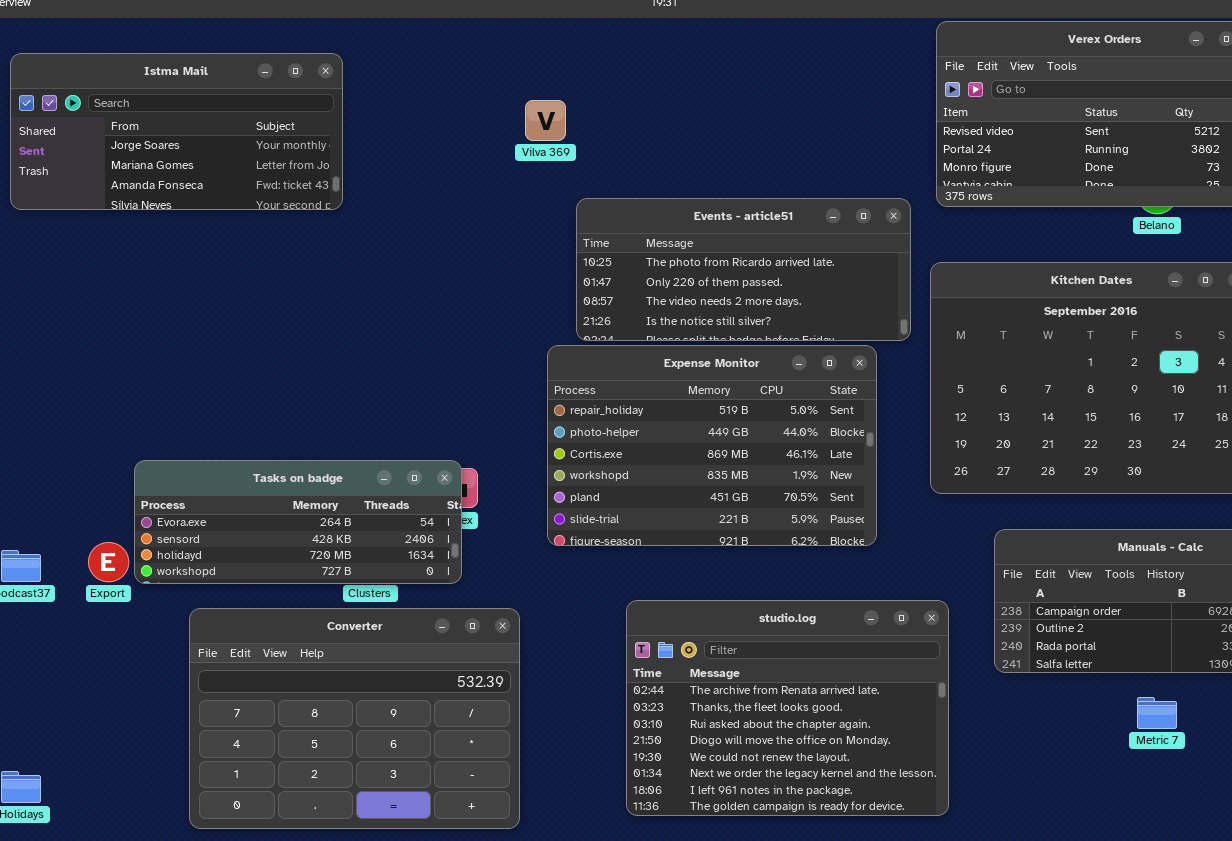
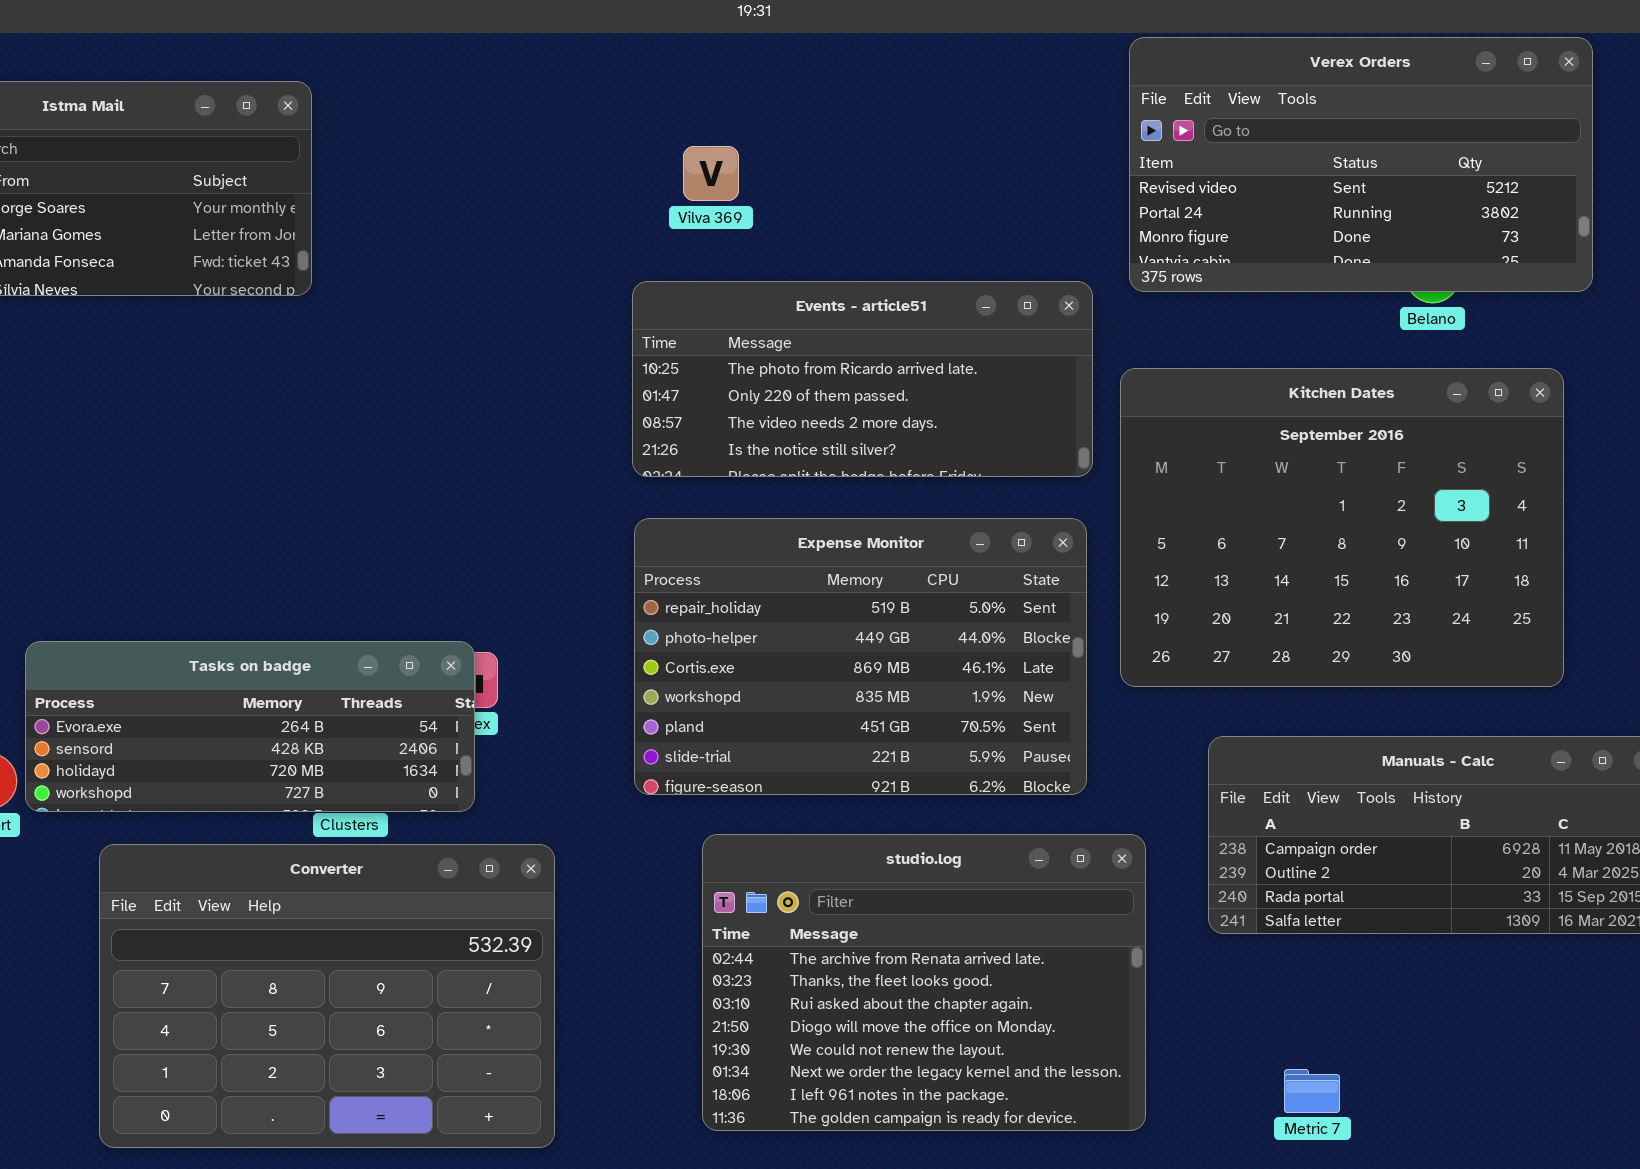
Vilva 369: [525,100,566,141] -> [683,146,739,201], moved
Expense Monitor: [547,345,877,546] -> [634,518,1087,795], moved
Metric 7: [1137,697,1177,729] -> [1284,1069,1340,1113], moved

